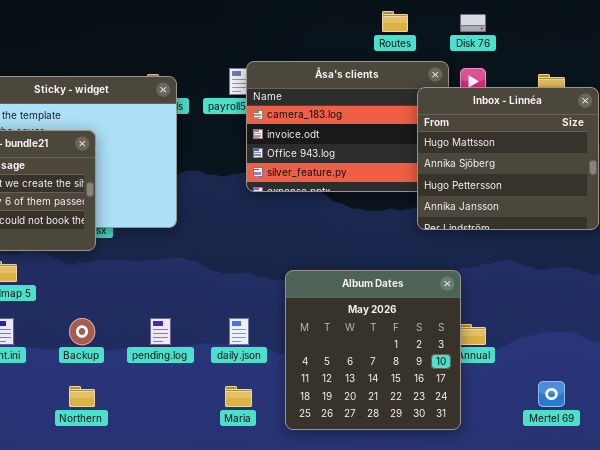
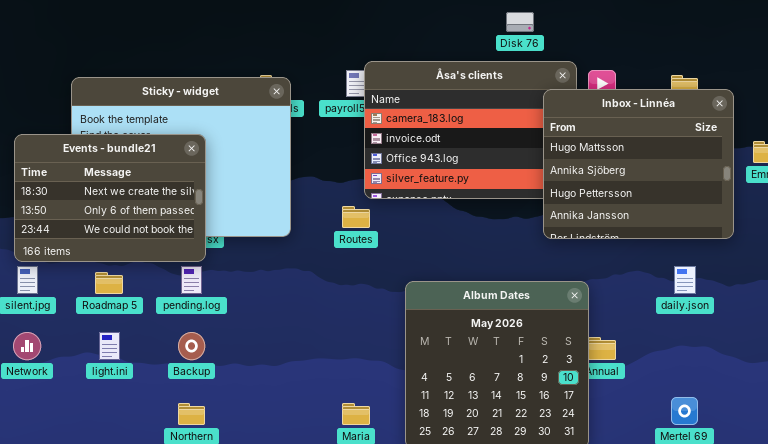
Routes: [382,11,408,32] -> [342,206,370,228], moved
Disk 76: [460,14,486,32] -> [506,12,534,32], moved
pending.log: [150,318,171,345] -> [181,266,202,294], moved
daily.json: [229,318,249,345] -> [674,266,696,294], moved

